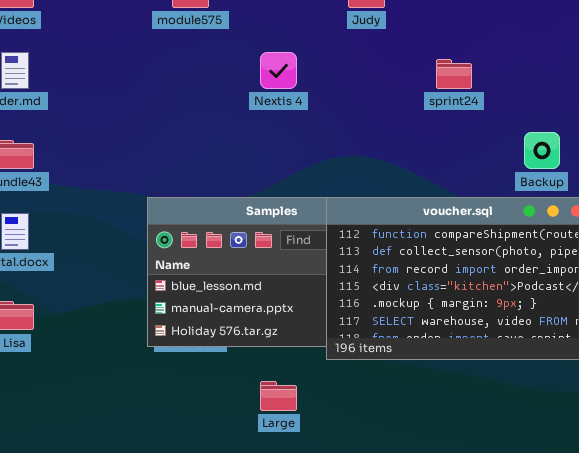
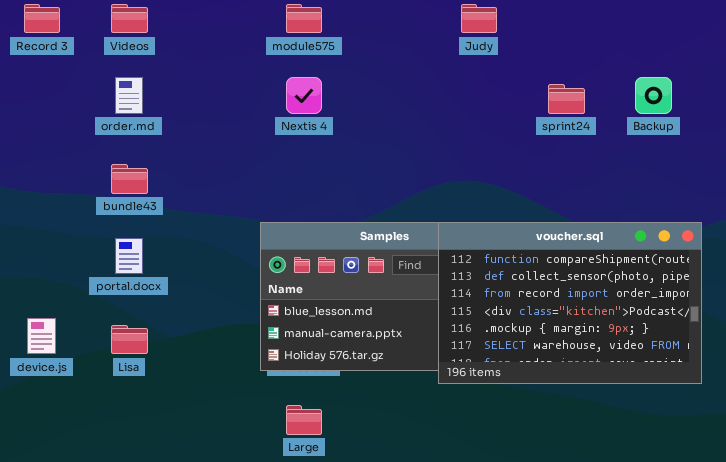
Nextis 4: [260,52,297,89] -> [286,77,322,114], moved
Backup: [524,132,560,169] -> [635,77,672,114], moved
Large: [260,381,297,411] -> [286,405,322,435], moved

